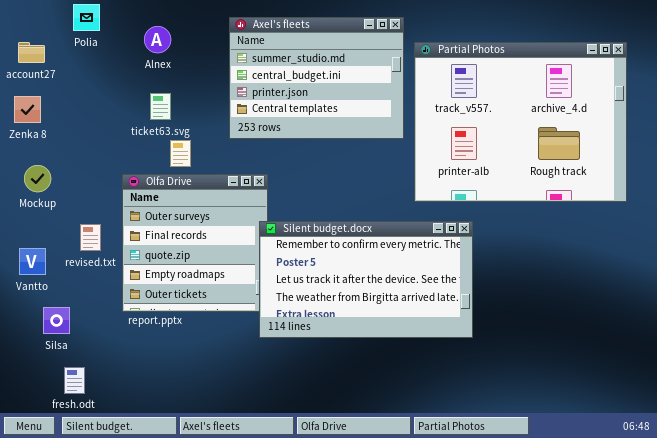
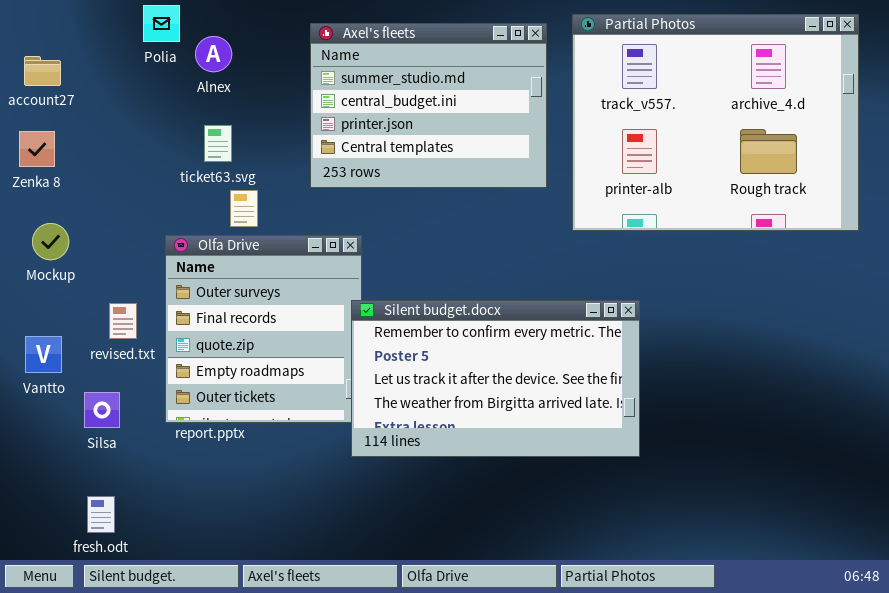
Polia: [73,4,100,31] -> [143,5,180,42], moved
Partial Photos: [414,42,627,202] -> [572,14,859,231], moved
Silsa: [43,307,70,334] -> [84,392,120,428], moved

